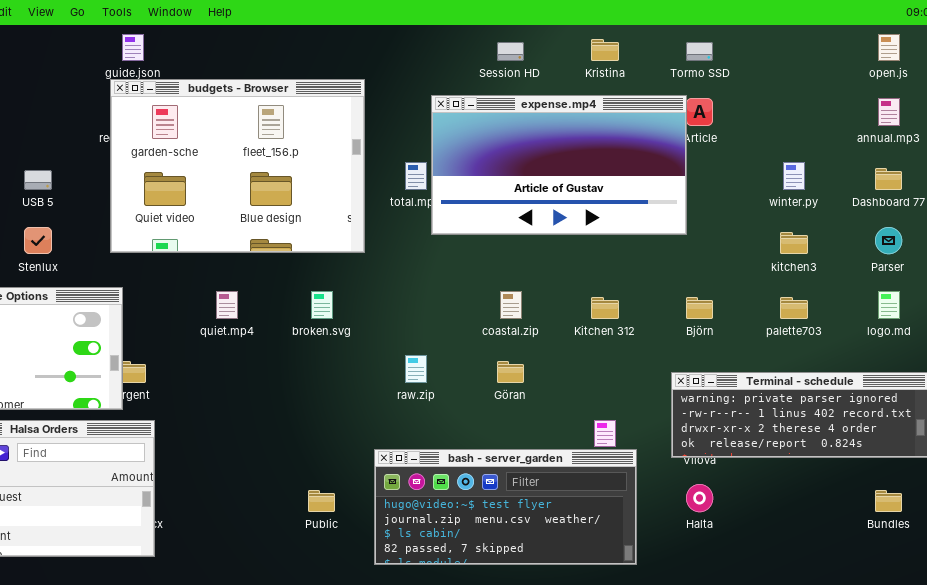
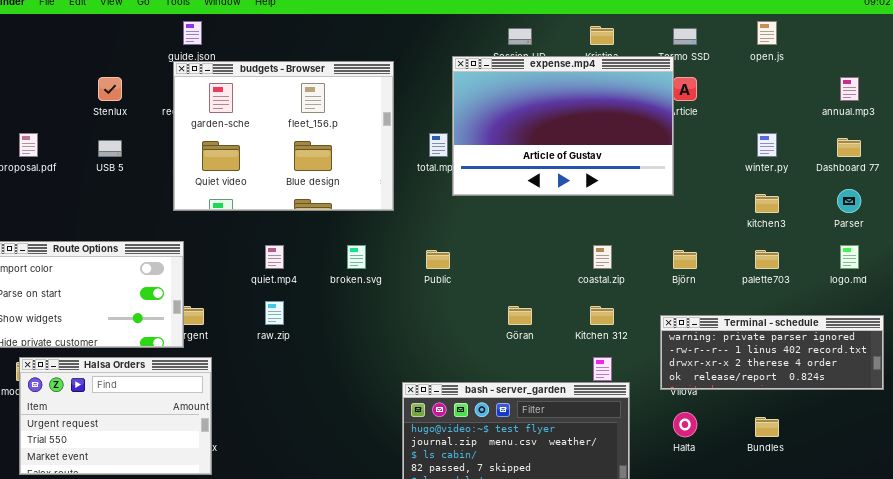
open.js: [878,34,900,61] -> [757,21,777,45], moved
expense.mp4: [431,95,687,235] -> [452,56,674,196], resized
Stenlux: [24,227,52,254] -> [98,77,122,101], moved
coastal.zip: [500,291,522,319] -> [593,245,612,269], moved
Kitchen 312: [591,297,619,319] -> [590,306,614,325], moved
raw.zip: [405,355,427,383] -> [265,301,284,325], moved
Public: [308,490,335,512] -> [426,250,450,269], moved
Bundles: [875,490,902,512] -> [755,417,779,437], moved

